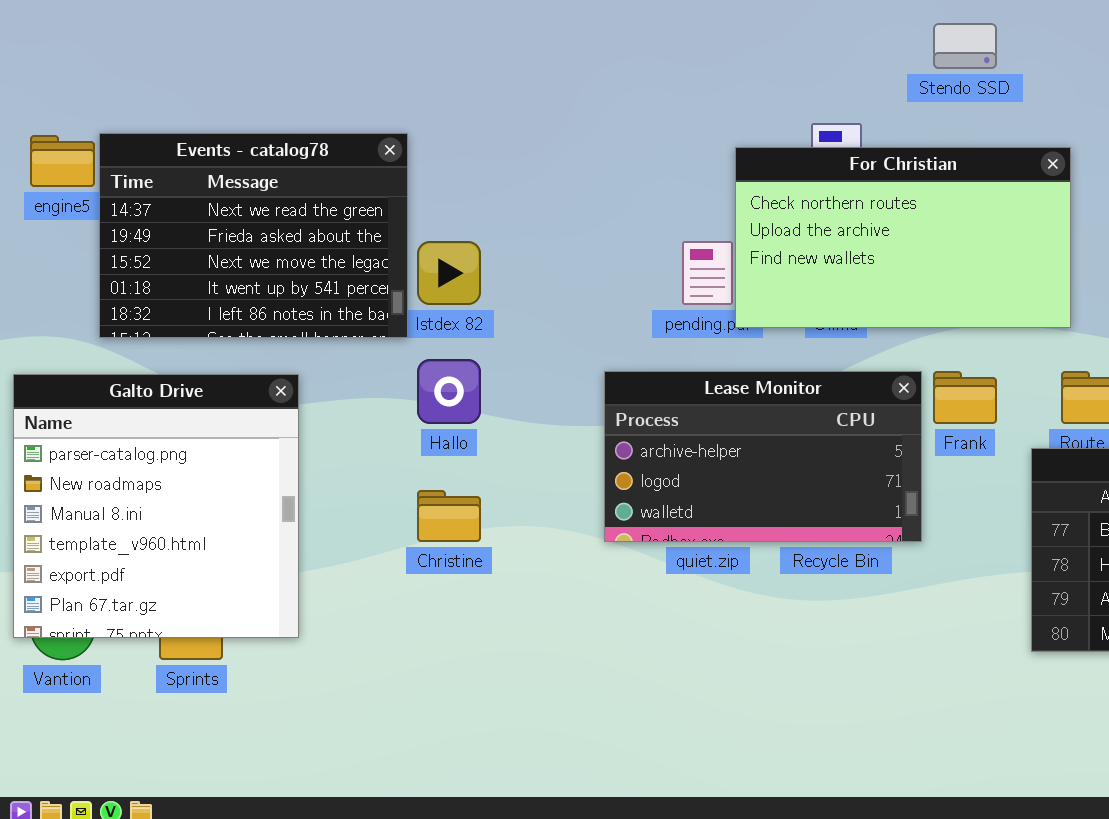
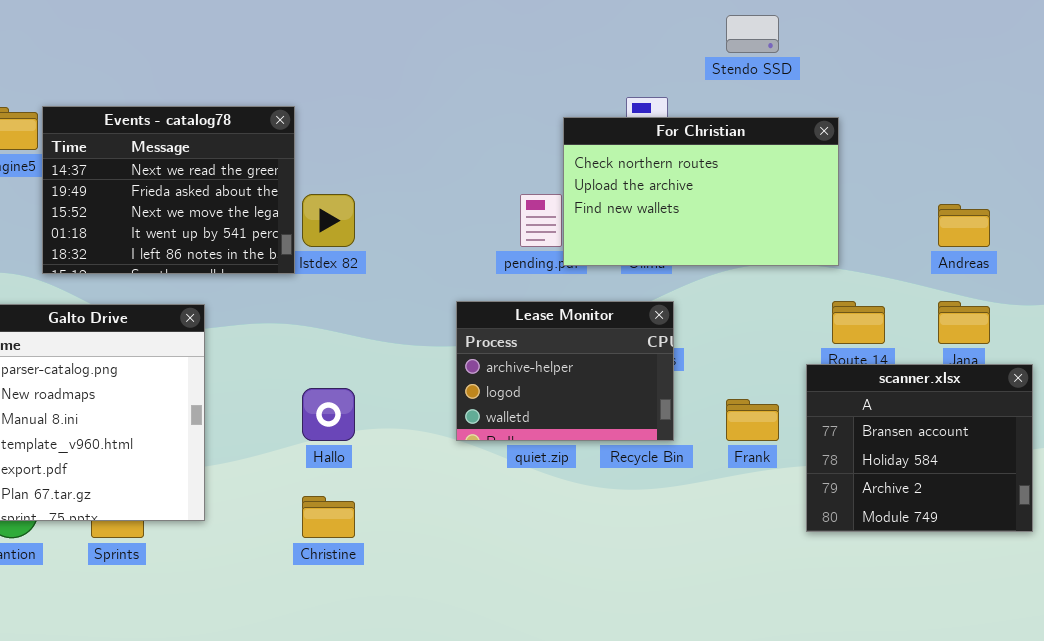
Hallo: [417,359,481,424] -> [302,388,355,441], moved
Lease Monitor: [604,371,922,542] -> [456,301,674,441], resized
Frank: [933,371,997,424] -> [726,399,779,441], moved
Christine: [417,490,481,542] -> [302,496,355,538], moved

